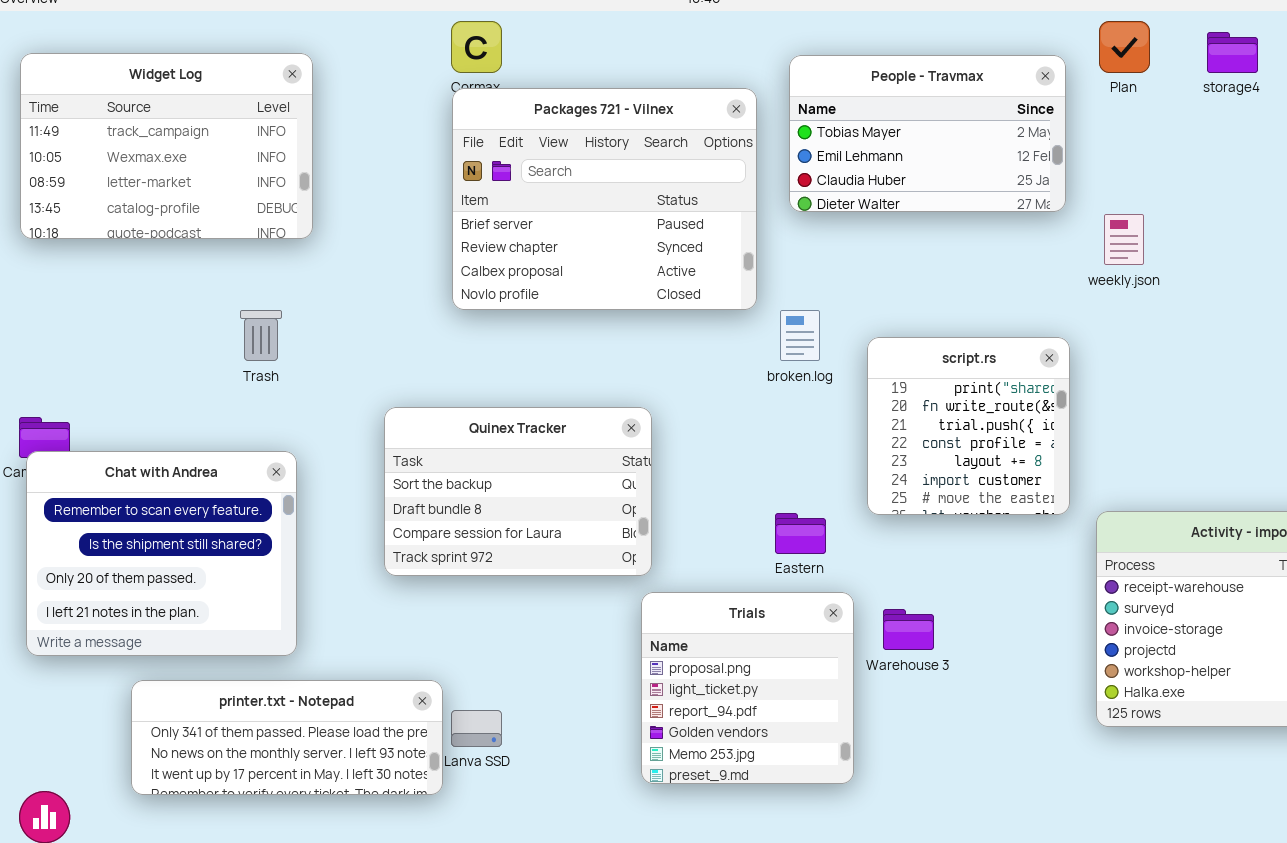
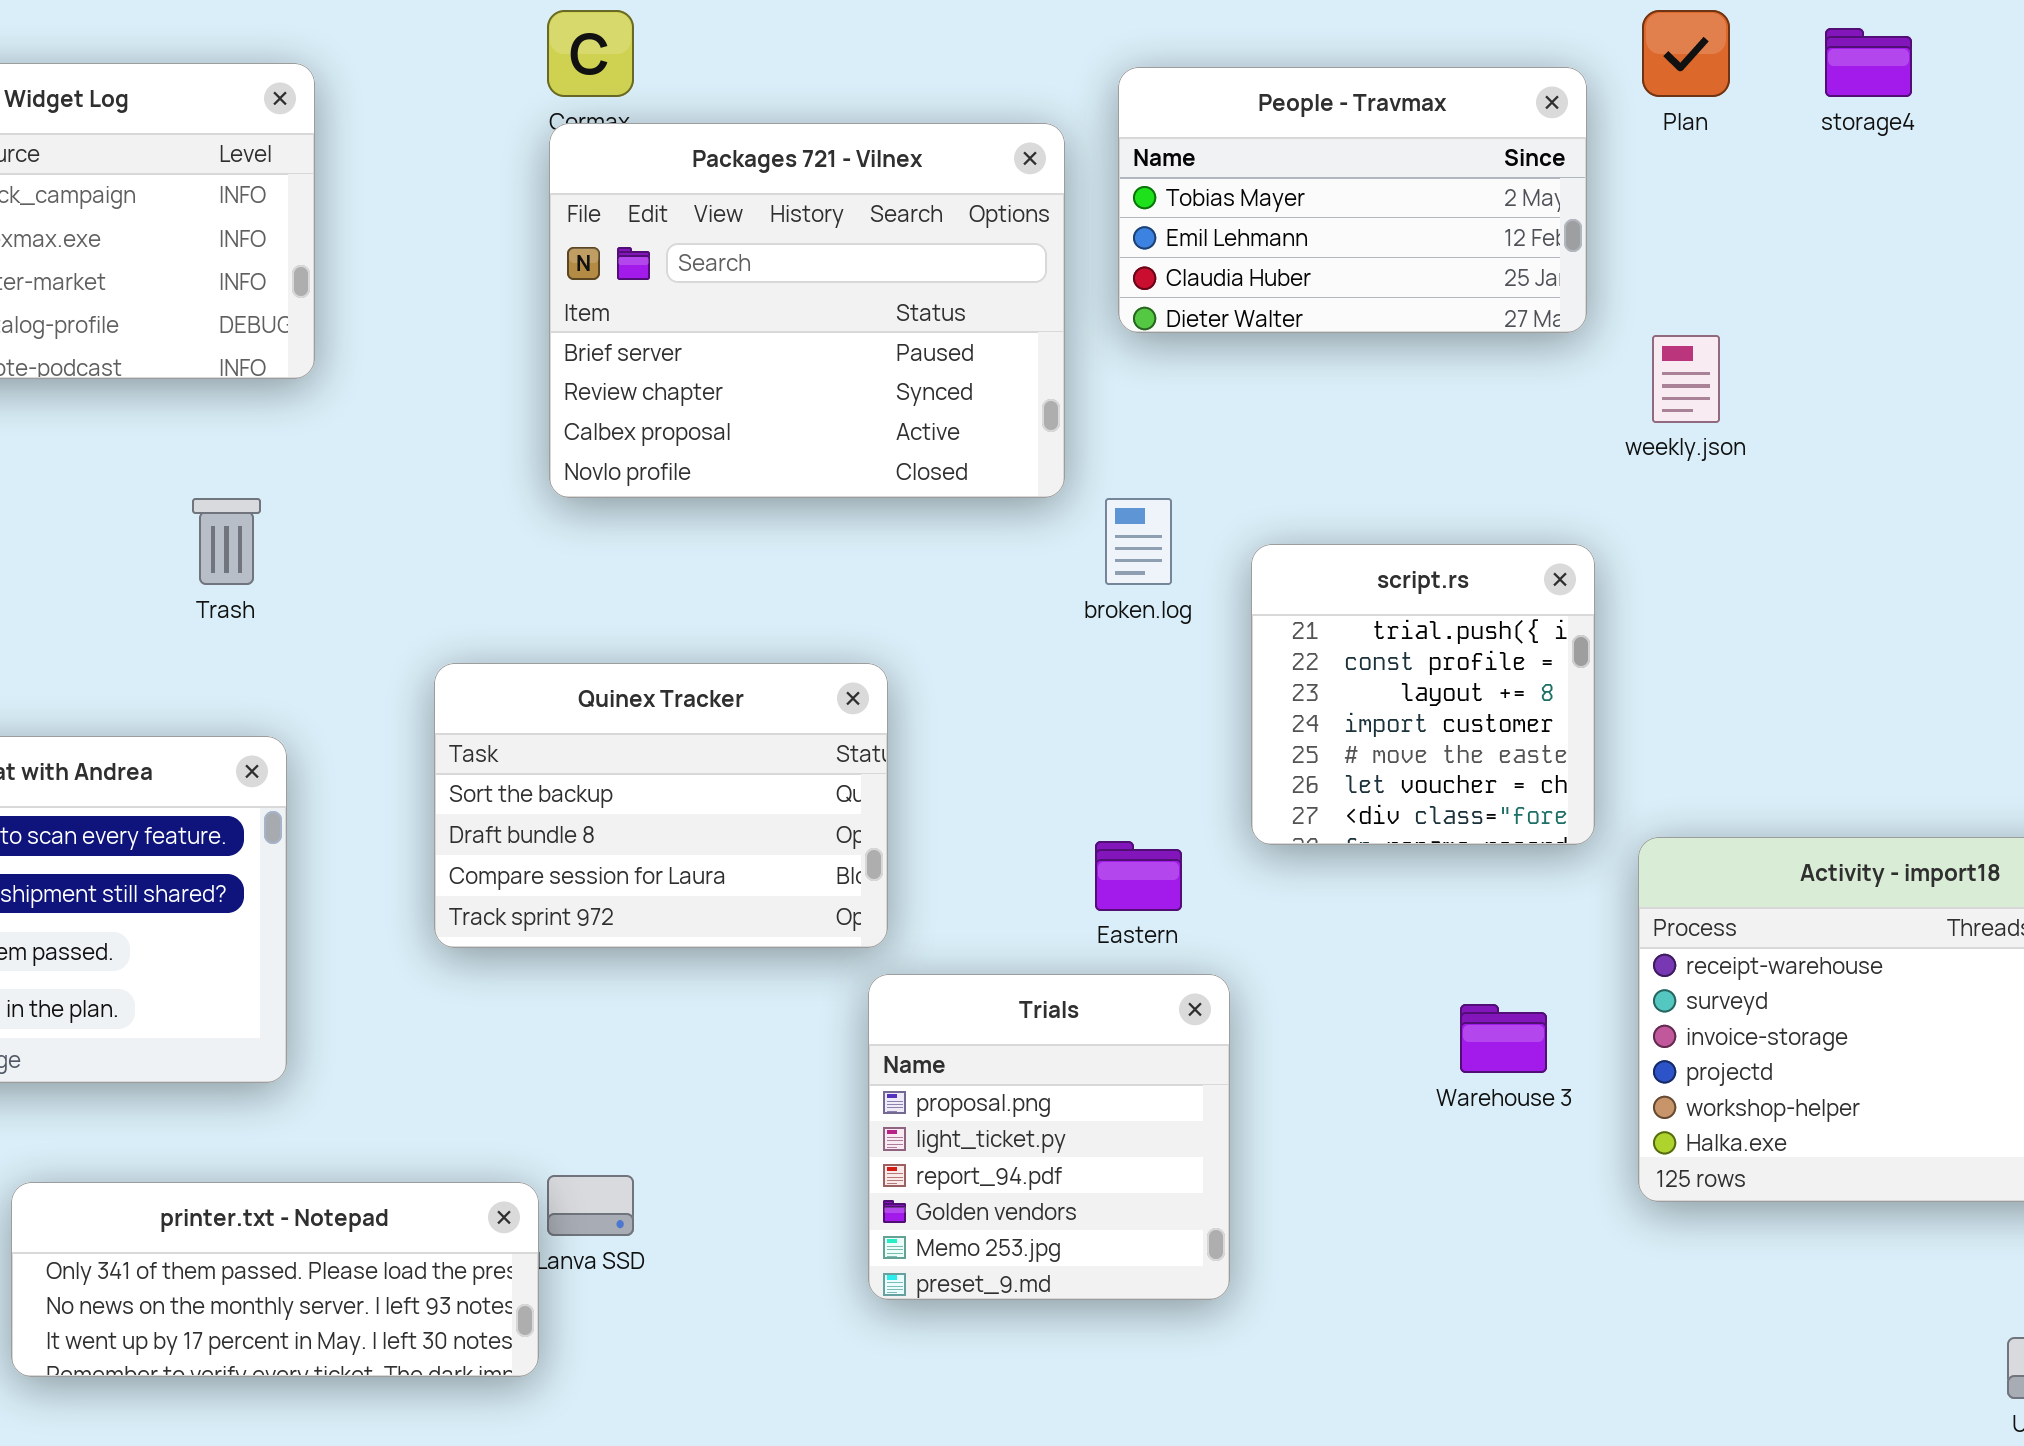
script.rs: [867,337,1070,515] -> [1251,544,1595,845], scrolled down 2 rows
Warehouse 3: [883,609,934,650] -> [1460,1004,1547,1073], moved
printer.txt - Notepad: [131,680,443,795] -> [11,1182,539,1377], moved

